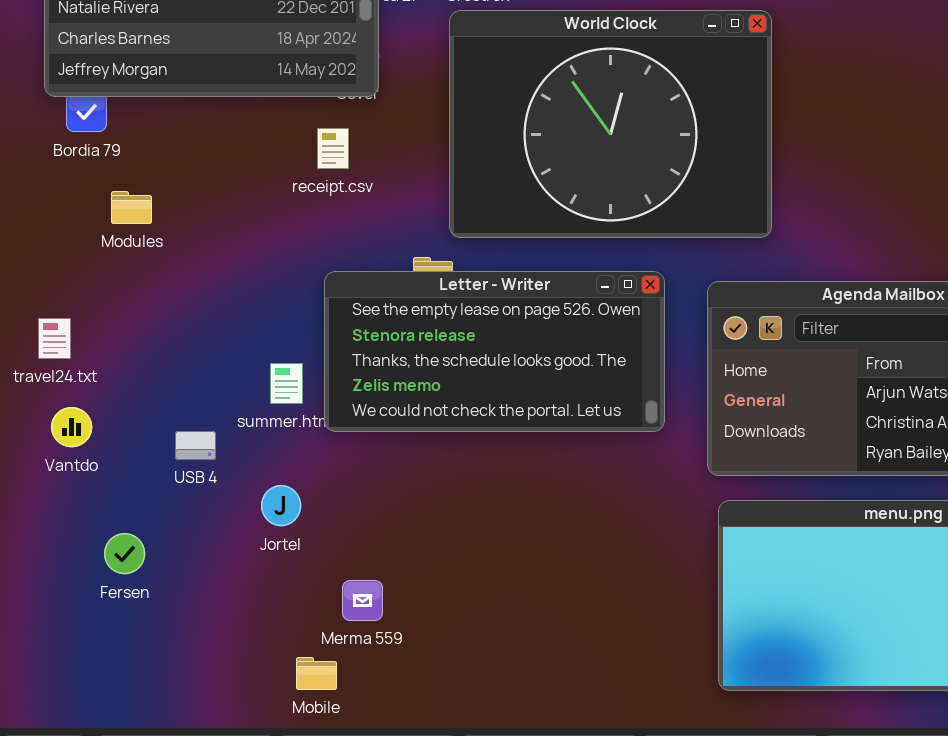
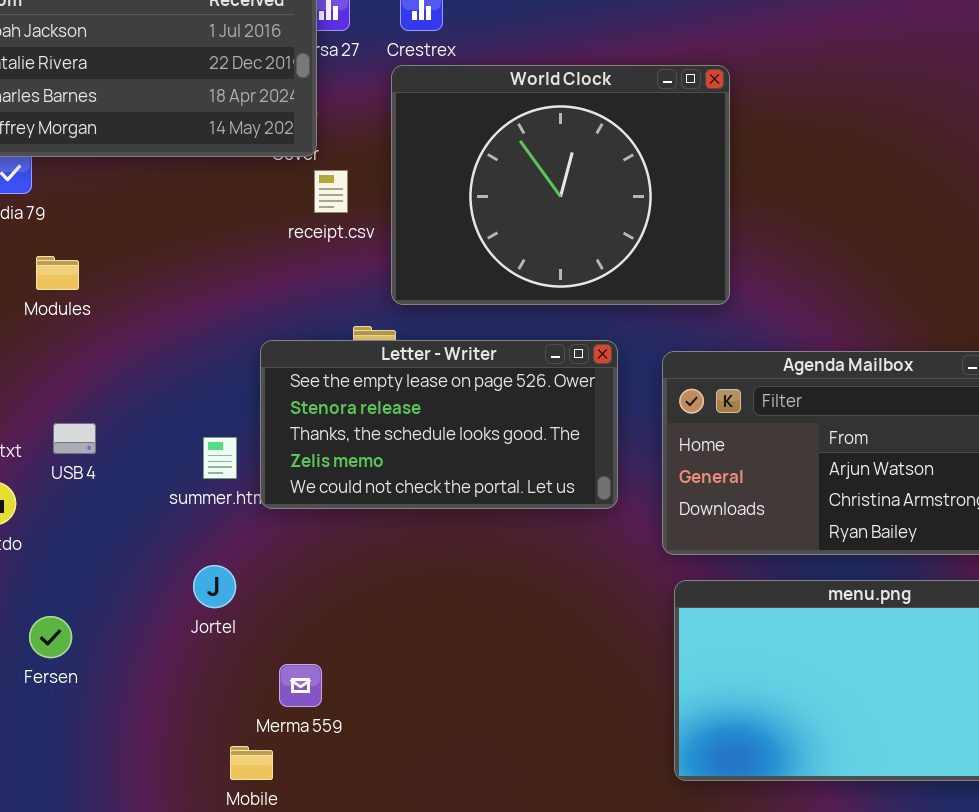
receipt.csv: [317,128,349,169] -> [314,170,348,213], moved
USB 4: [175,431,216,460] -> [53,423,96,454], moved

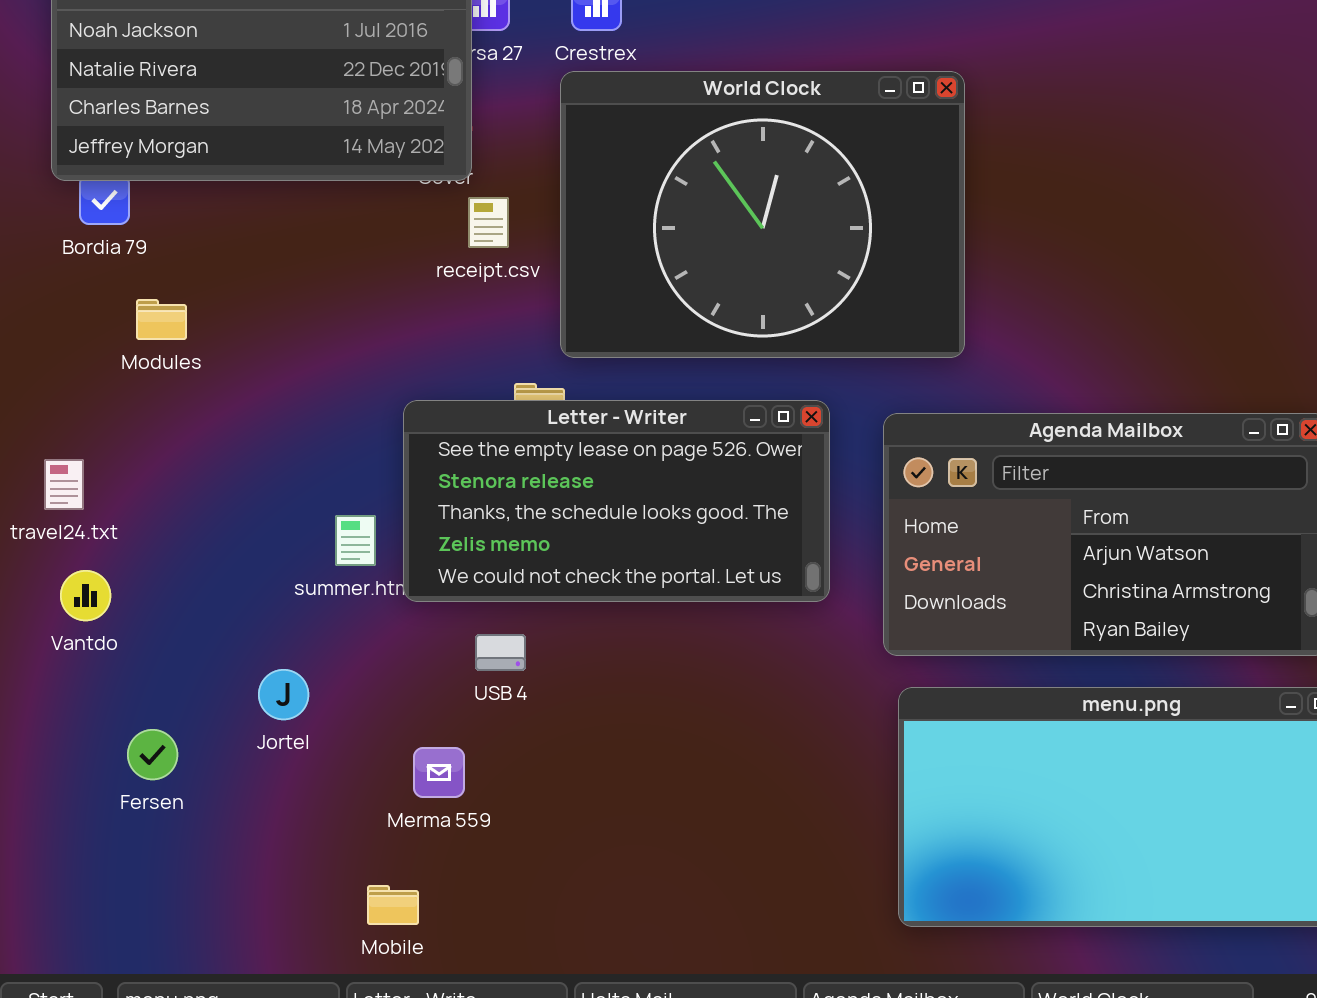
USB 4: [53,423,96,454] -> [475,634,526,671], moved
Jortel: [193,565,236,608] -> [258,669,309,720], moved
Merma 559: [279,664,322,707] -> [413,747,465,798], moved

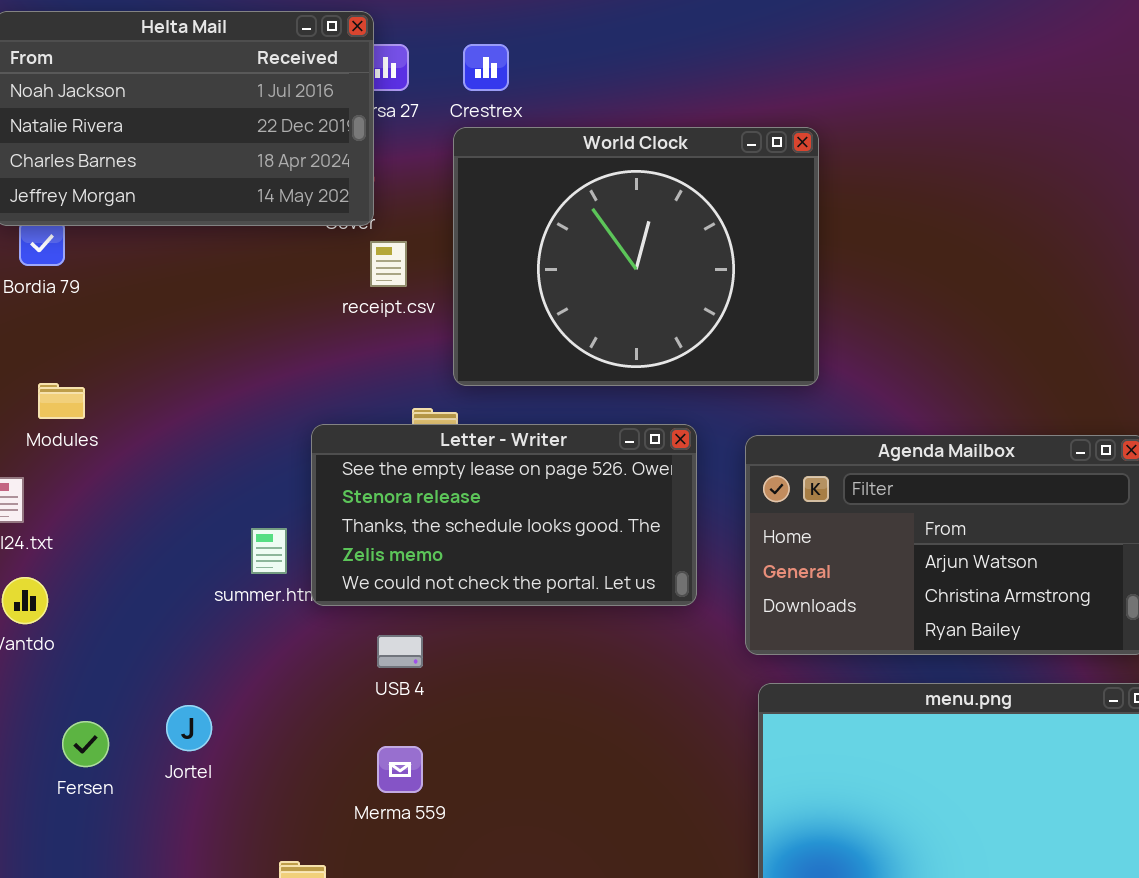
Modules: [136,299,187,340] -> [38,383,85,419], moved
Jortel: [258,669,309,720] -> [166,705,212,751], moved
Merma 559: [413,747,465,798] -> [377,746,423,793], moved

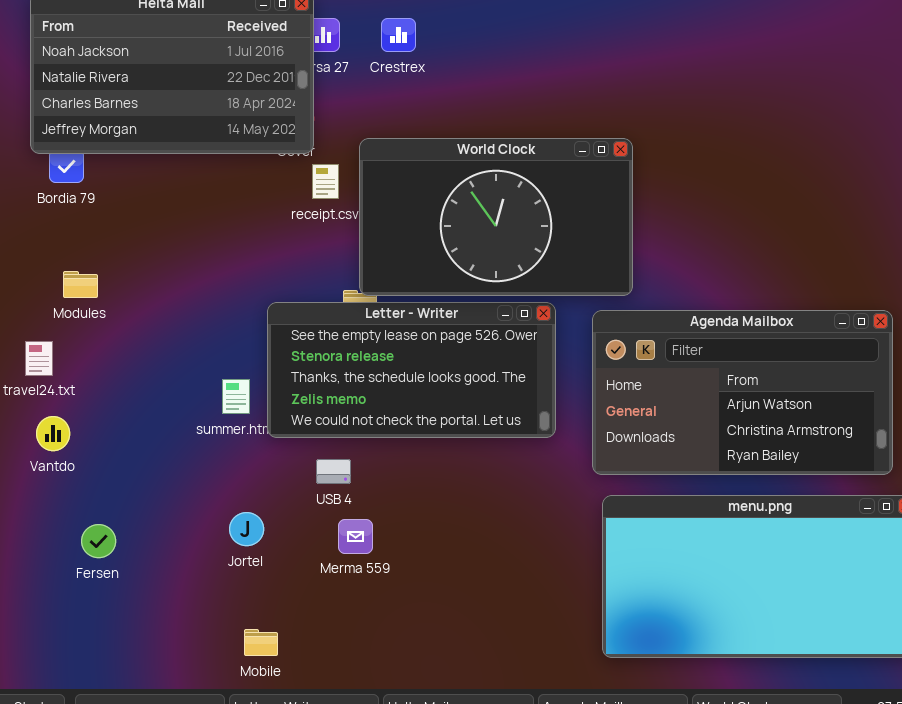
World Clock: [453,127,819,386] -> [359,138,633,296], moved, resized
Jortel: [166,705,212,751] -> [229,512,264,546], moved
Merma 559: [377,746,423,793] -> [338,519,373,554], moved

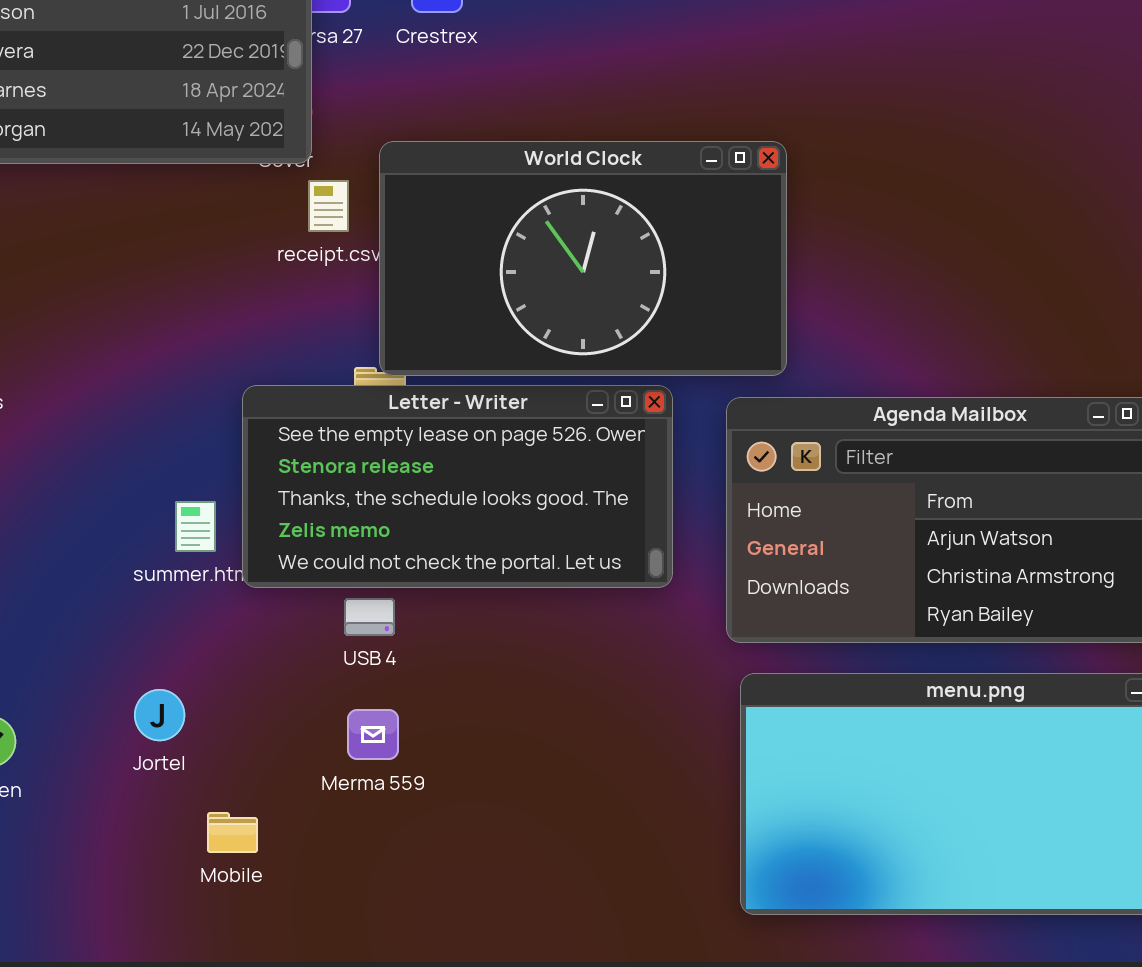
USB 4: [316,459,351,484] -> [344,598,395,636], moved
Jortel: [229,512,264,546] -> [134,689,185,741], moved
Mobile: [244,629,278,656] -> [207,812,258,853], moved

